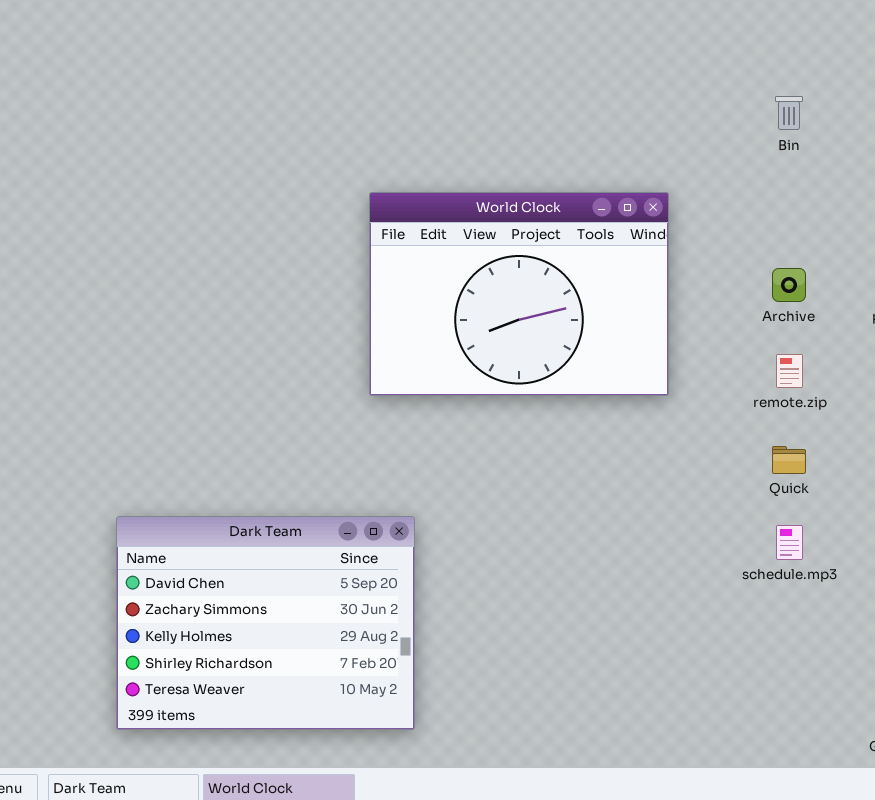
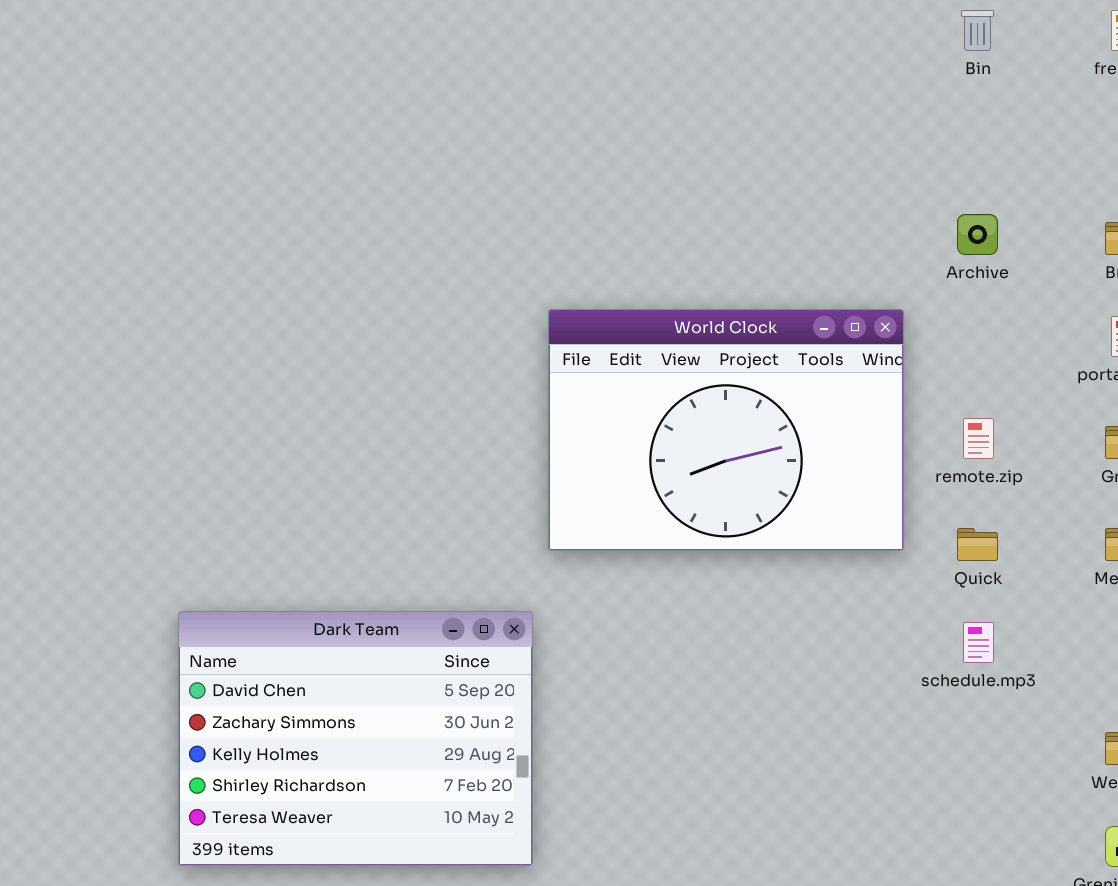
Bin: [775,96,803,130] -> [961,10,994,51], moved
World Clock: [369,192,669,396] -> [548,309,904,551], moved
Archive: [772,268,806,302] -> [957,214,998,255], moved

